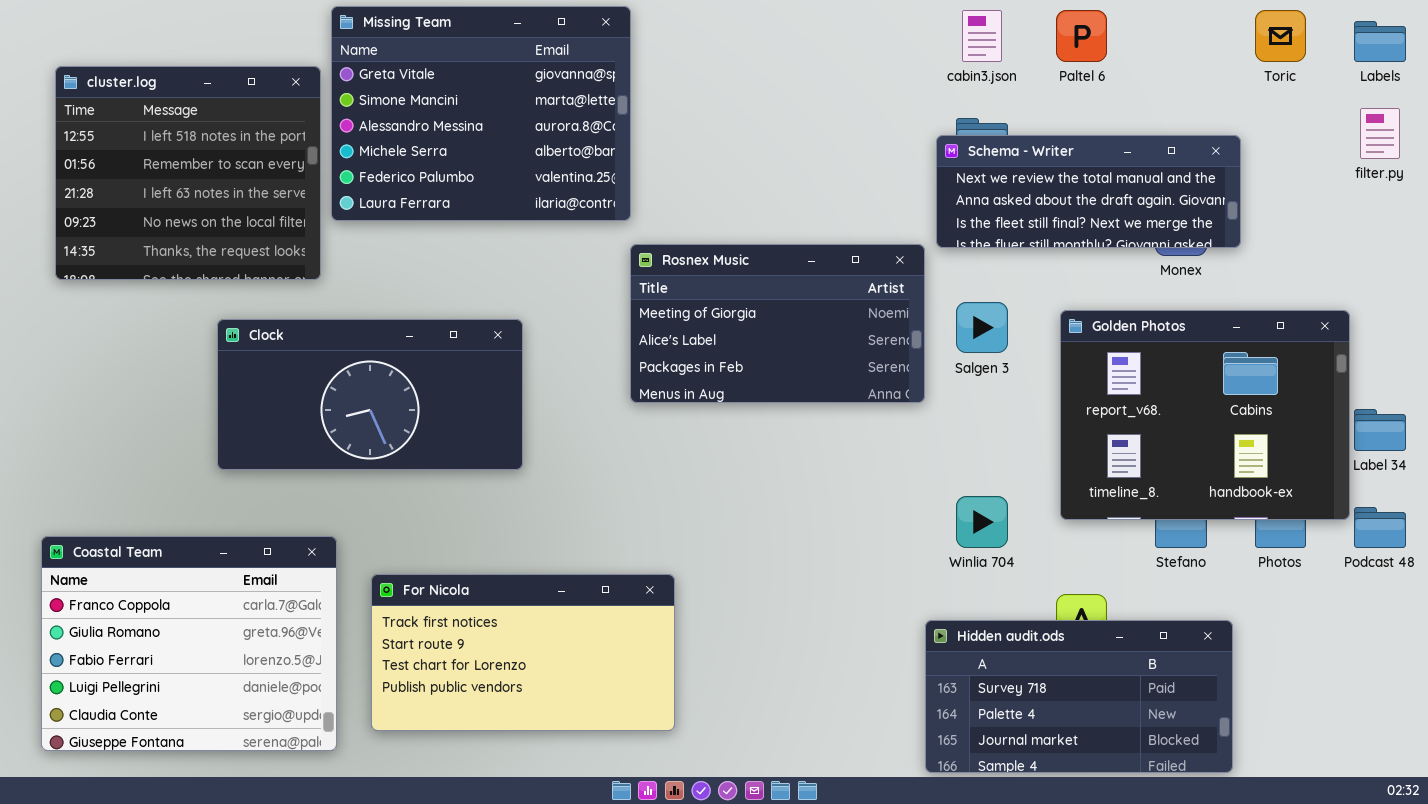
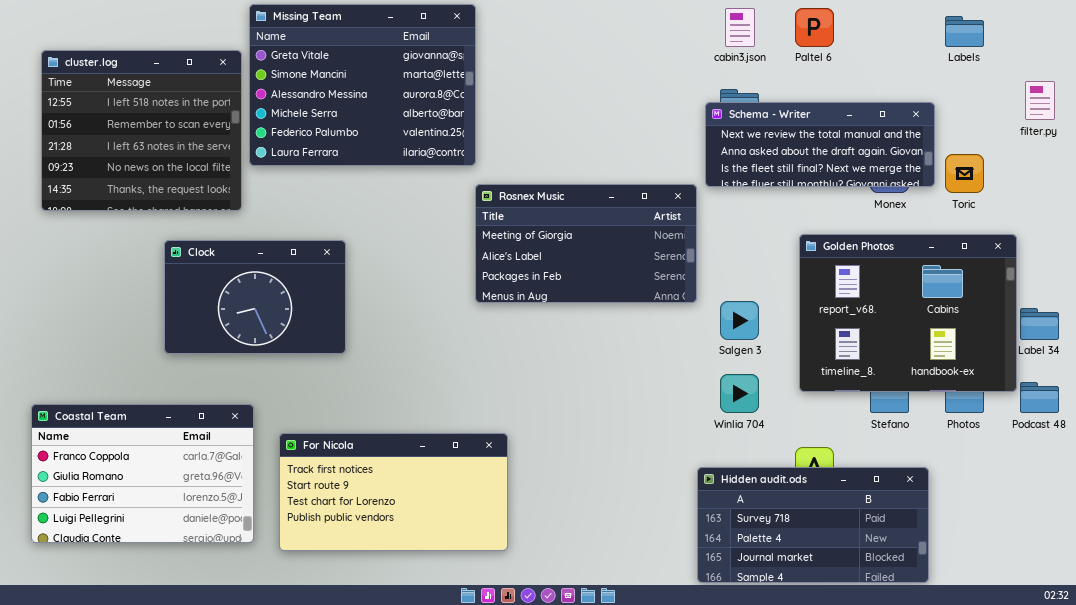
Toric: [1255,10,1306,62] -> [945,154,984,193], moved
Labels: [1354,21,1406,62] -> [945,16,984,47], moved
Salgen 3: [956,302,1008,353] -> [720,301,759,340], moved
Clock: [217,319,523,470] -> [164,240,346,354], resized
Coastal Team: [41,536,337,751] -> [31,404,254,543], resized

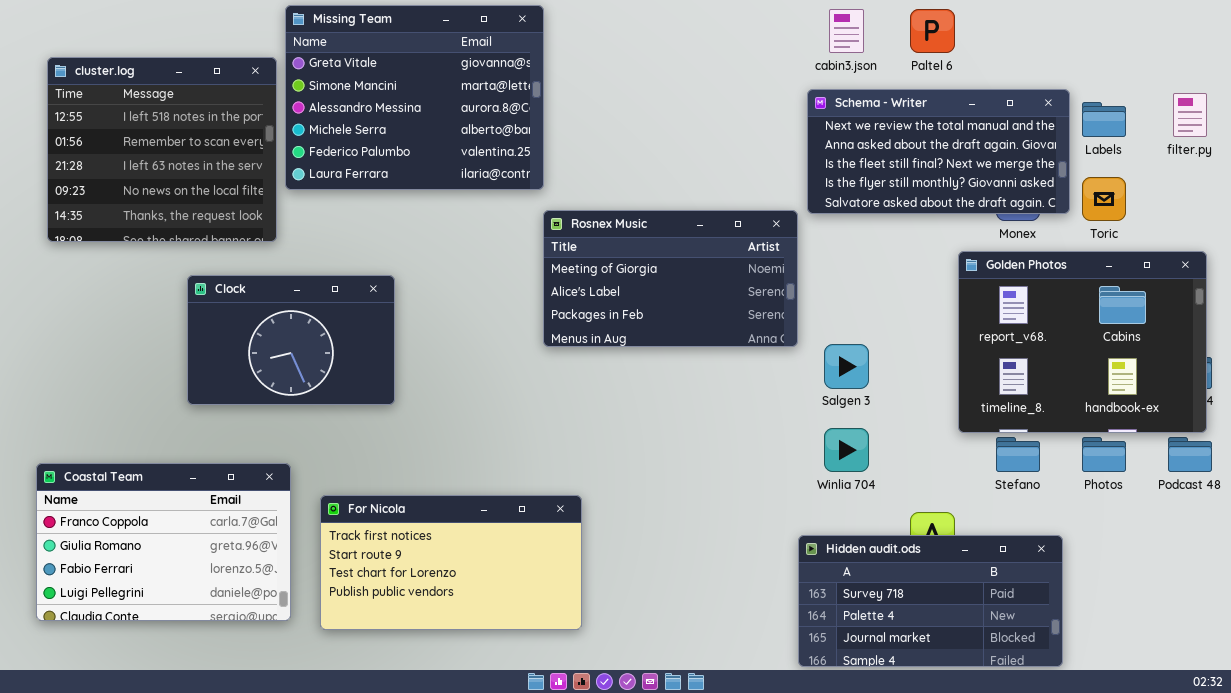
Labels: [945,16,984,47] -> [1082,102,1126,137], moved
Schema - Writer: [705,102,935,187] -> [807,89,1070,214], resized
Golden Photos: [799,234,1017,392] -> [958,251,1207,433], moved

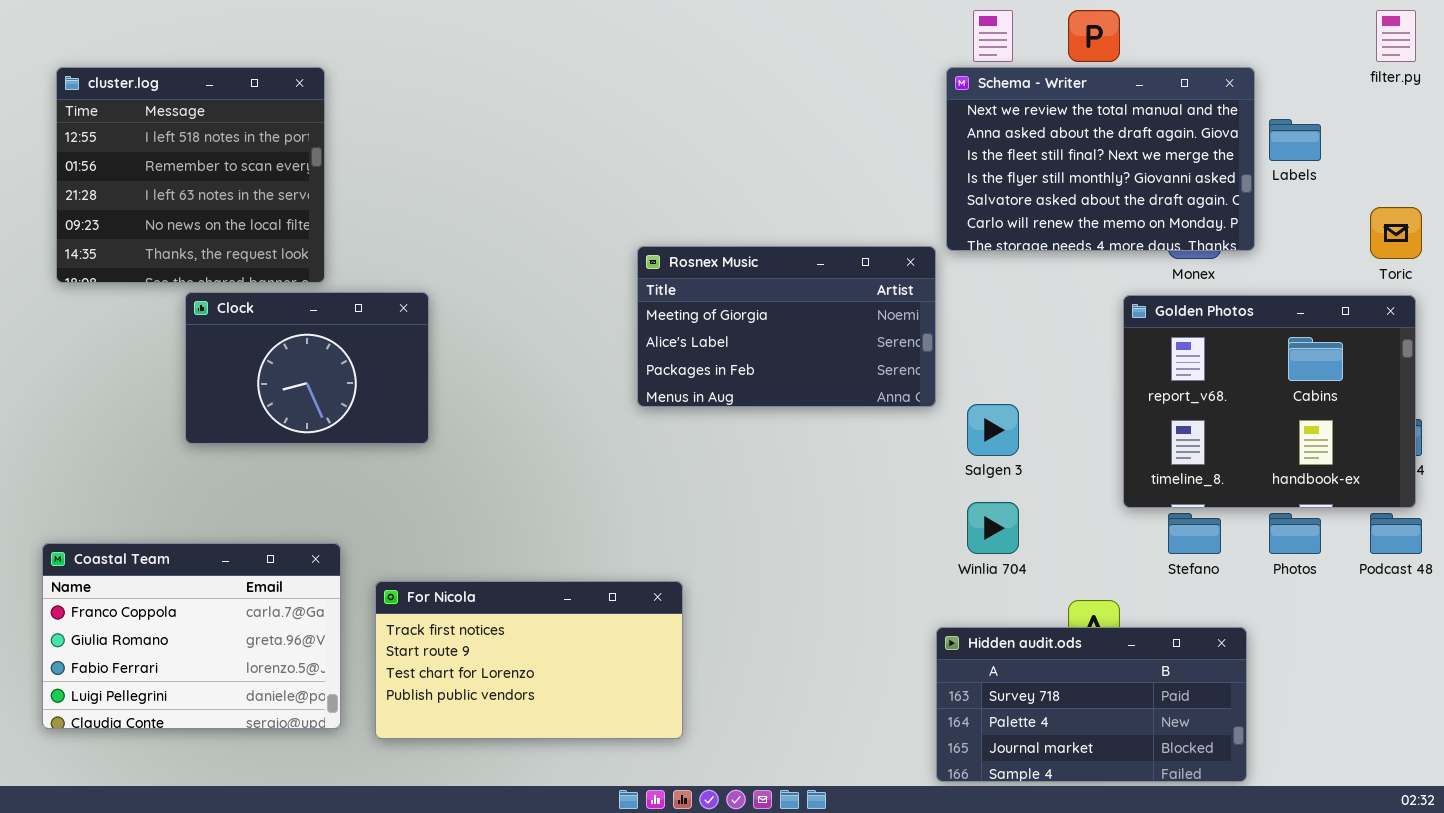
Missing Team: [285,5,544,190] -> none, closed
Schema - Writer: [807,89,1070,214] -> [946,67,1255,251], resized
filter.py: [1173,93,1207,137] -> [1376,10,1416,62], moved
Toric: [1082,177,1126,221] -> [1370,207,1422,259], moved
Clock: [187,275,395,405] -> [185,292,429,444], moved

